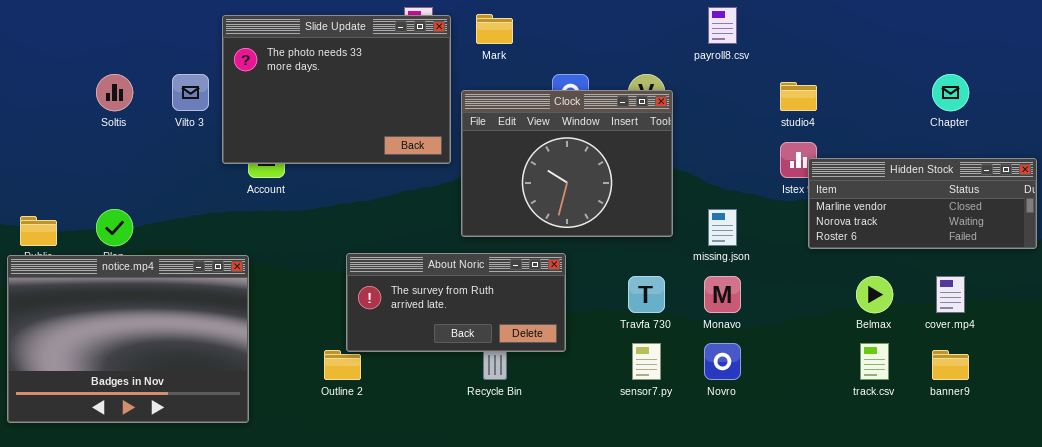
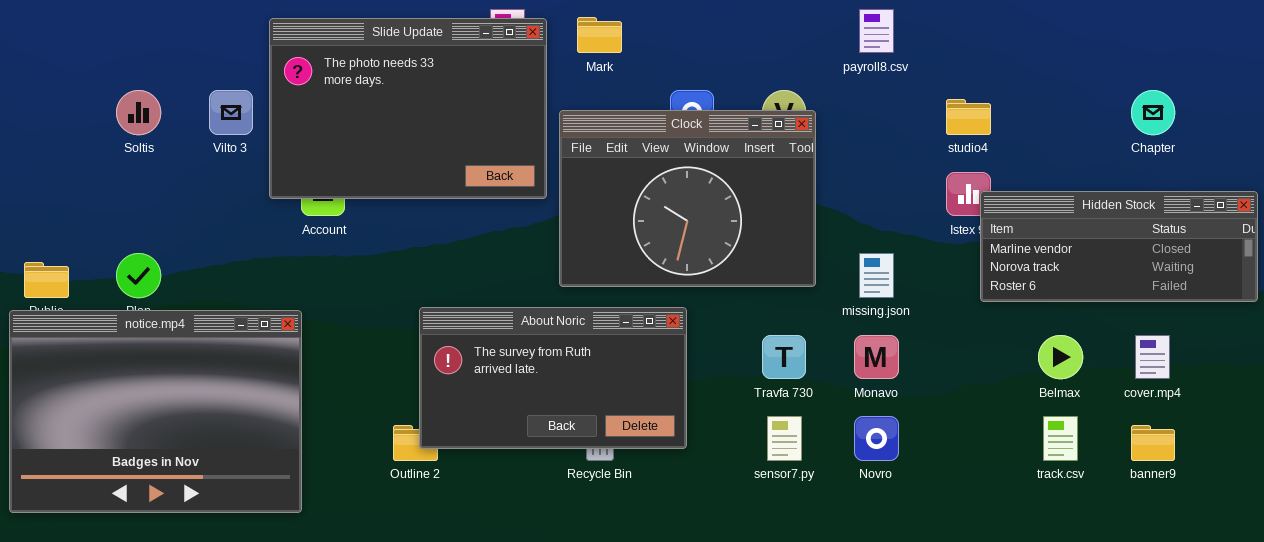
About Noric: [346,253,566,352] -> [419,307,687,449], resized

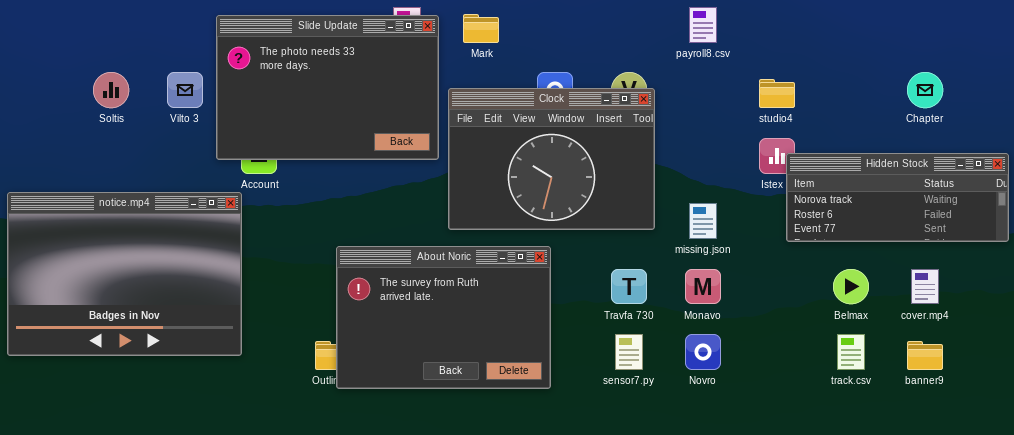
Hidden Stock: [980,191,1258,302] -> [786,153,1009,242], scrolled down 1 row
About Noric: [419,307,687,449] -> [336,246,551,389], resized
notice.mp4: [9,310,302,513] -> [7,192,242,356], moved

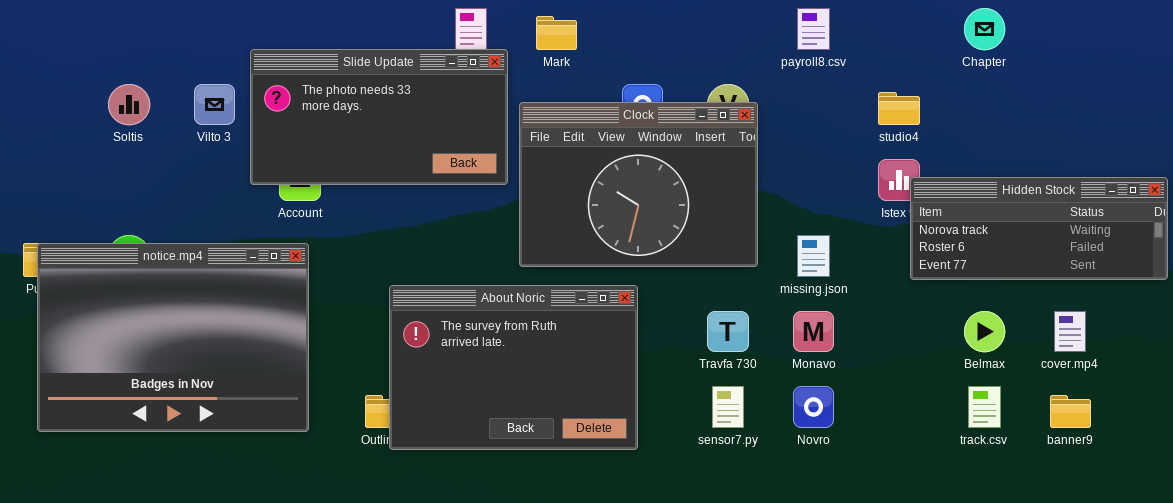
Slide Update: [216,15,439,160] -> [250,49,508,185], resized
Chapter: [907,72,943,108] -> [964,8,1005,50], moved
notice.mp4: [7,192,242,356] -> [37,243,309,432], moved

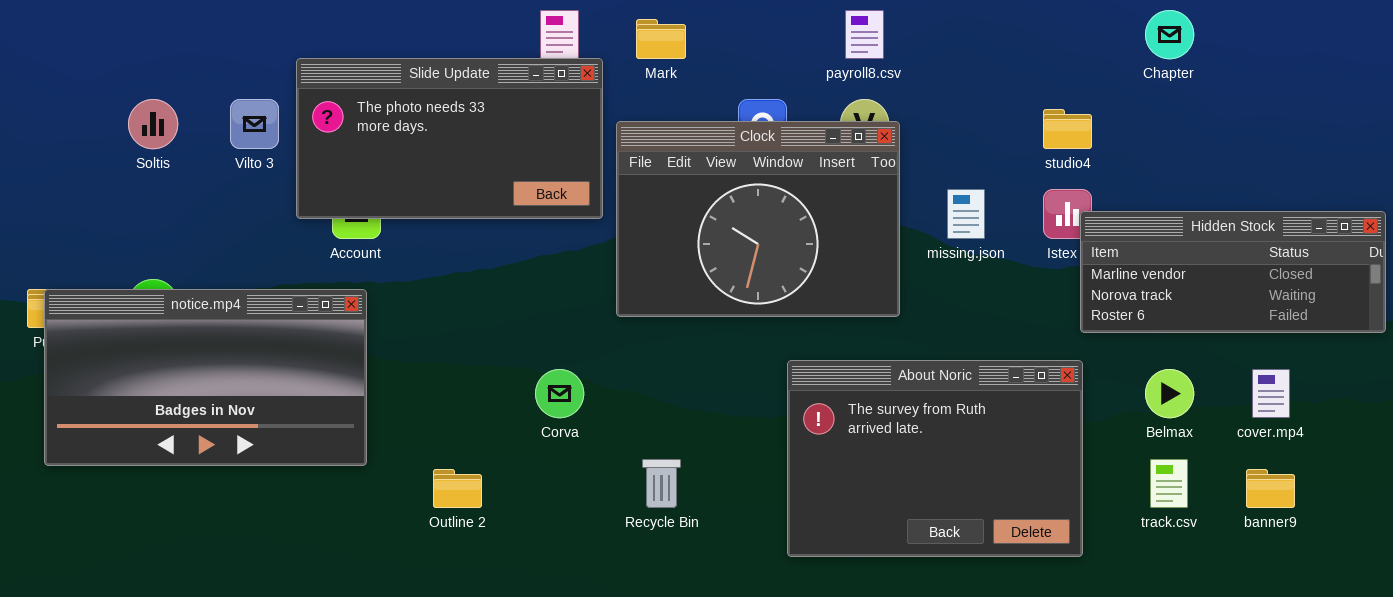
payroll8.csv: [797,8,830,50] -> [845,10,884,59], moved
Hidden Stock: [910,177,1168,280] -> [1080,211,1386,333], scrolled up 1 row
missing.json: [797,235,830,277] -> [947,189,985,239], moved
notice.mp4: [37,243,309,432] -> [44,289,367,466], resized
About Noric: [389,285,638,450] -> [787,360,1083,557], moved

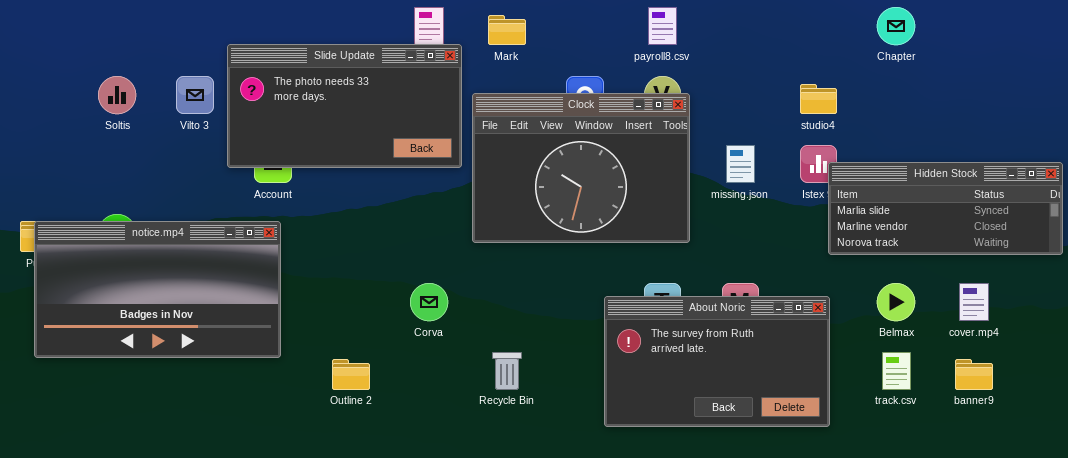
Hidden Stock: [1080,211,1386,333] -> [828,162,1063,255], scrolled up 1 row
About Noric: [787,360,1083,557] -> [604,296,830,427], resized

